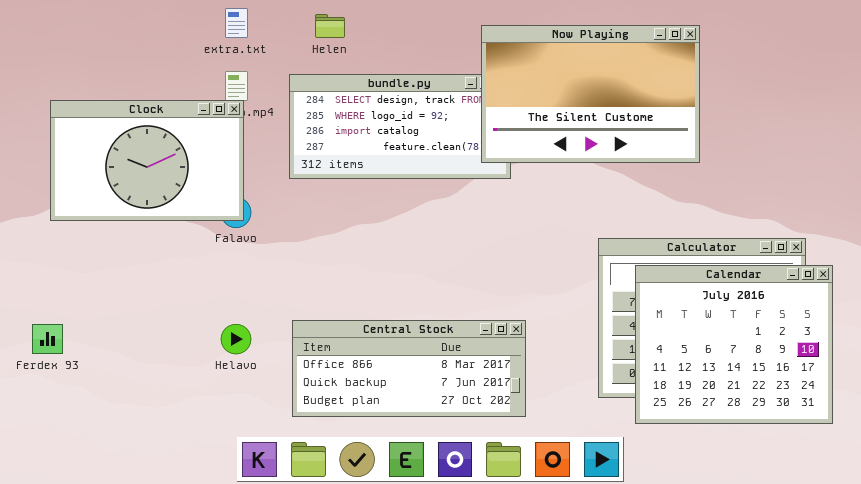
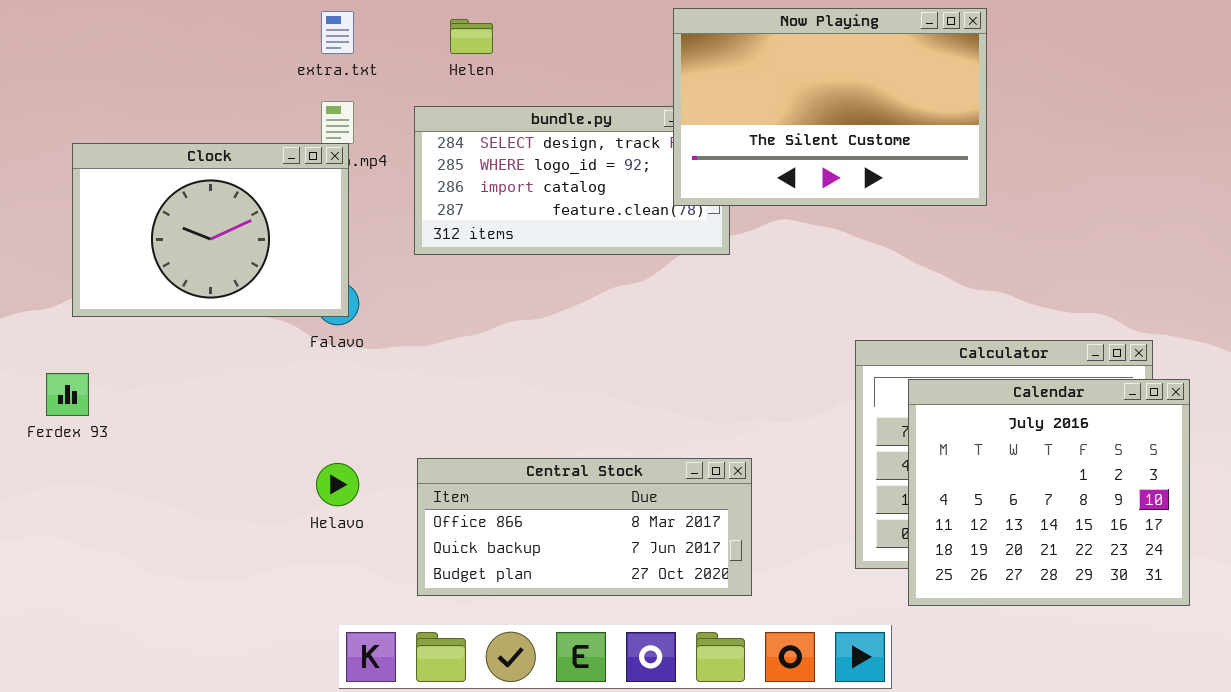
Now Playing: [481,25,700,163] -> [673,8,987,206], moved
Ferdex 93: [32,324,63,354] -> [46,373,89,416], moved

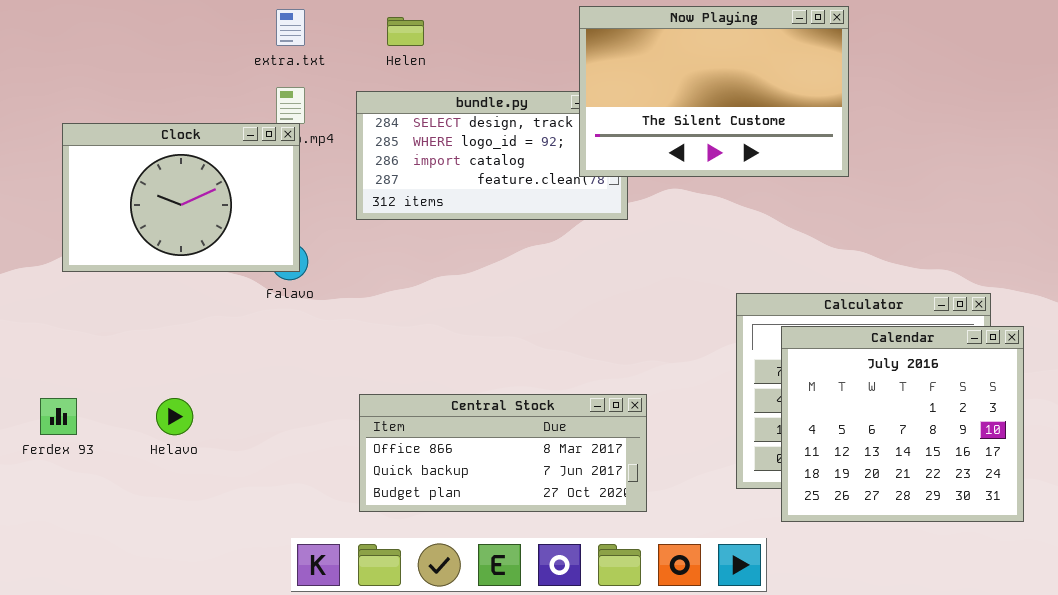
Ferdex 93: [46,373,89,416] -> [40,398,77,435], moved
Helavo: [316,463,359,506] -> [156,398,193,435], moved

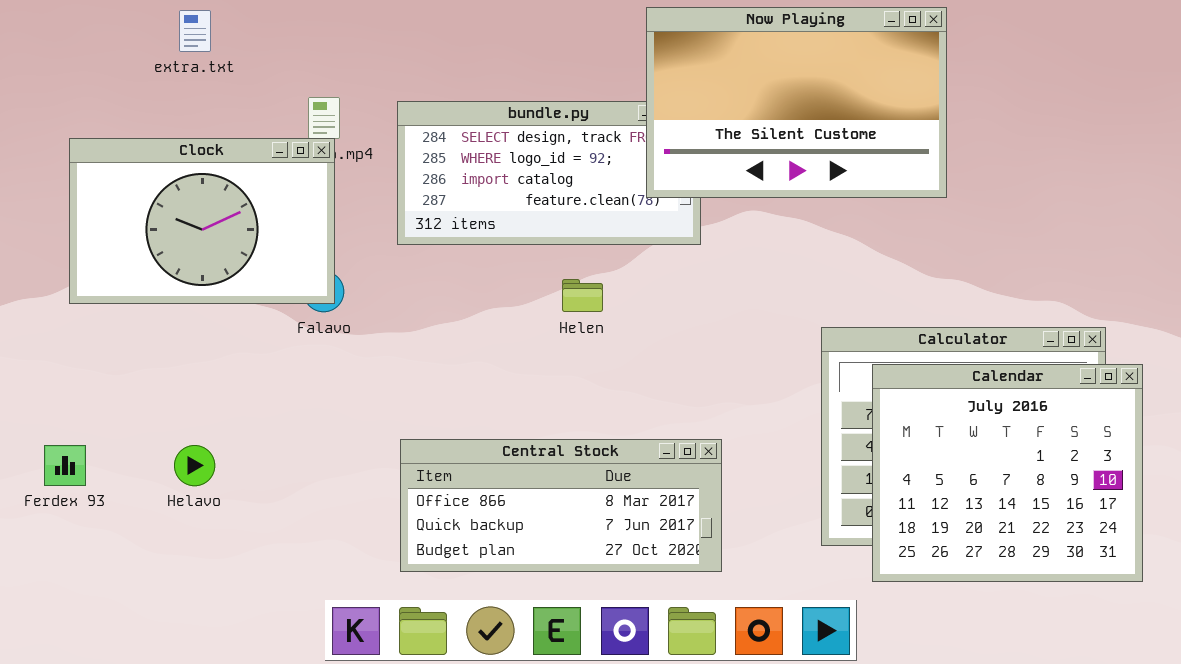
extra.txt: [276,9,305,46] -> [179,10,211,52], moved
Helen: [387,17,424,46] -> [562,279,603,312], moved

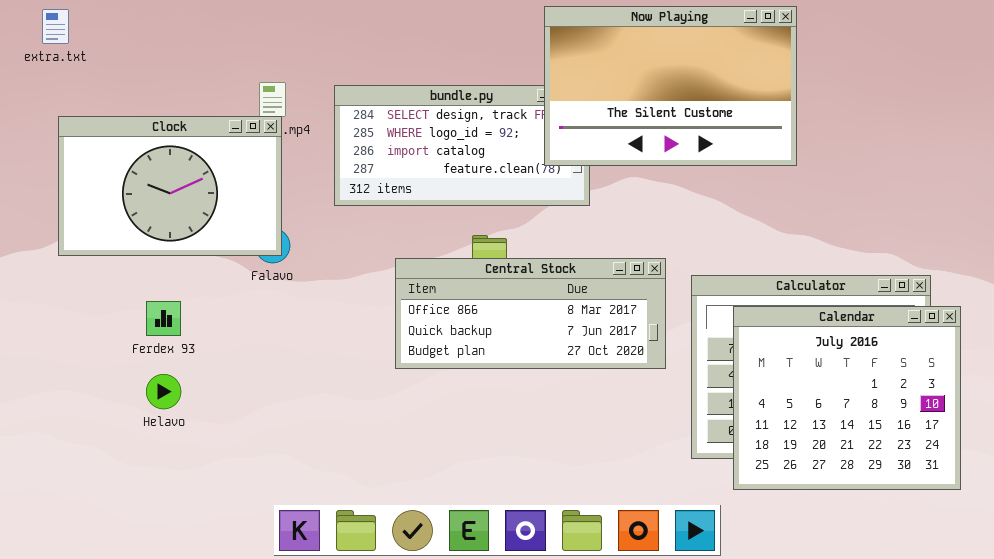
extra.txt: [179,10,211,52] -> [42,9,69,44], moved
Central Stock: [400,439,722,572] -> [395,258,666,369], moved
Ferdex 93: [44,445,86,486] -> [146,301,181,336], moved

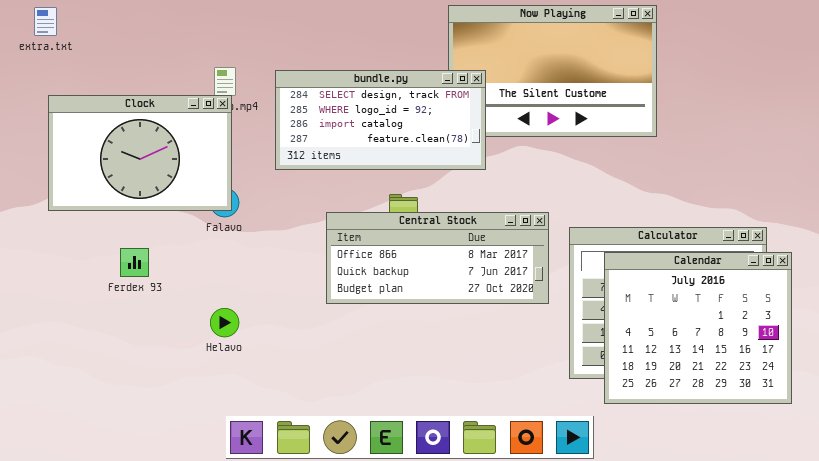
bundle.py: [334,85,590,206] -> [275,70,486,170], raised
Helavo: [146,374,181,409] -> [210,308,239,337], moved

